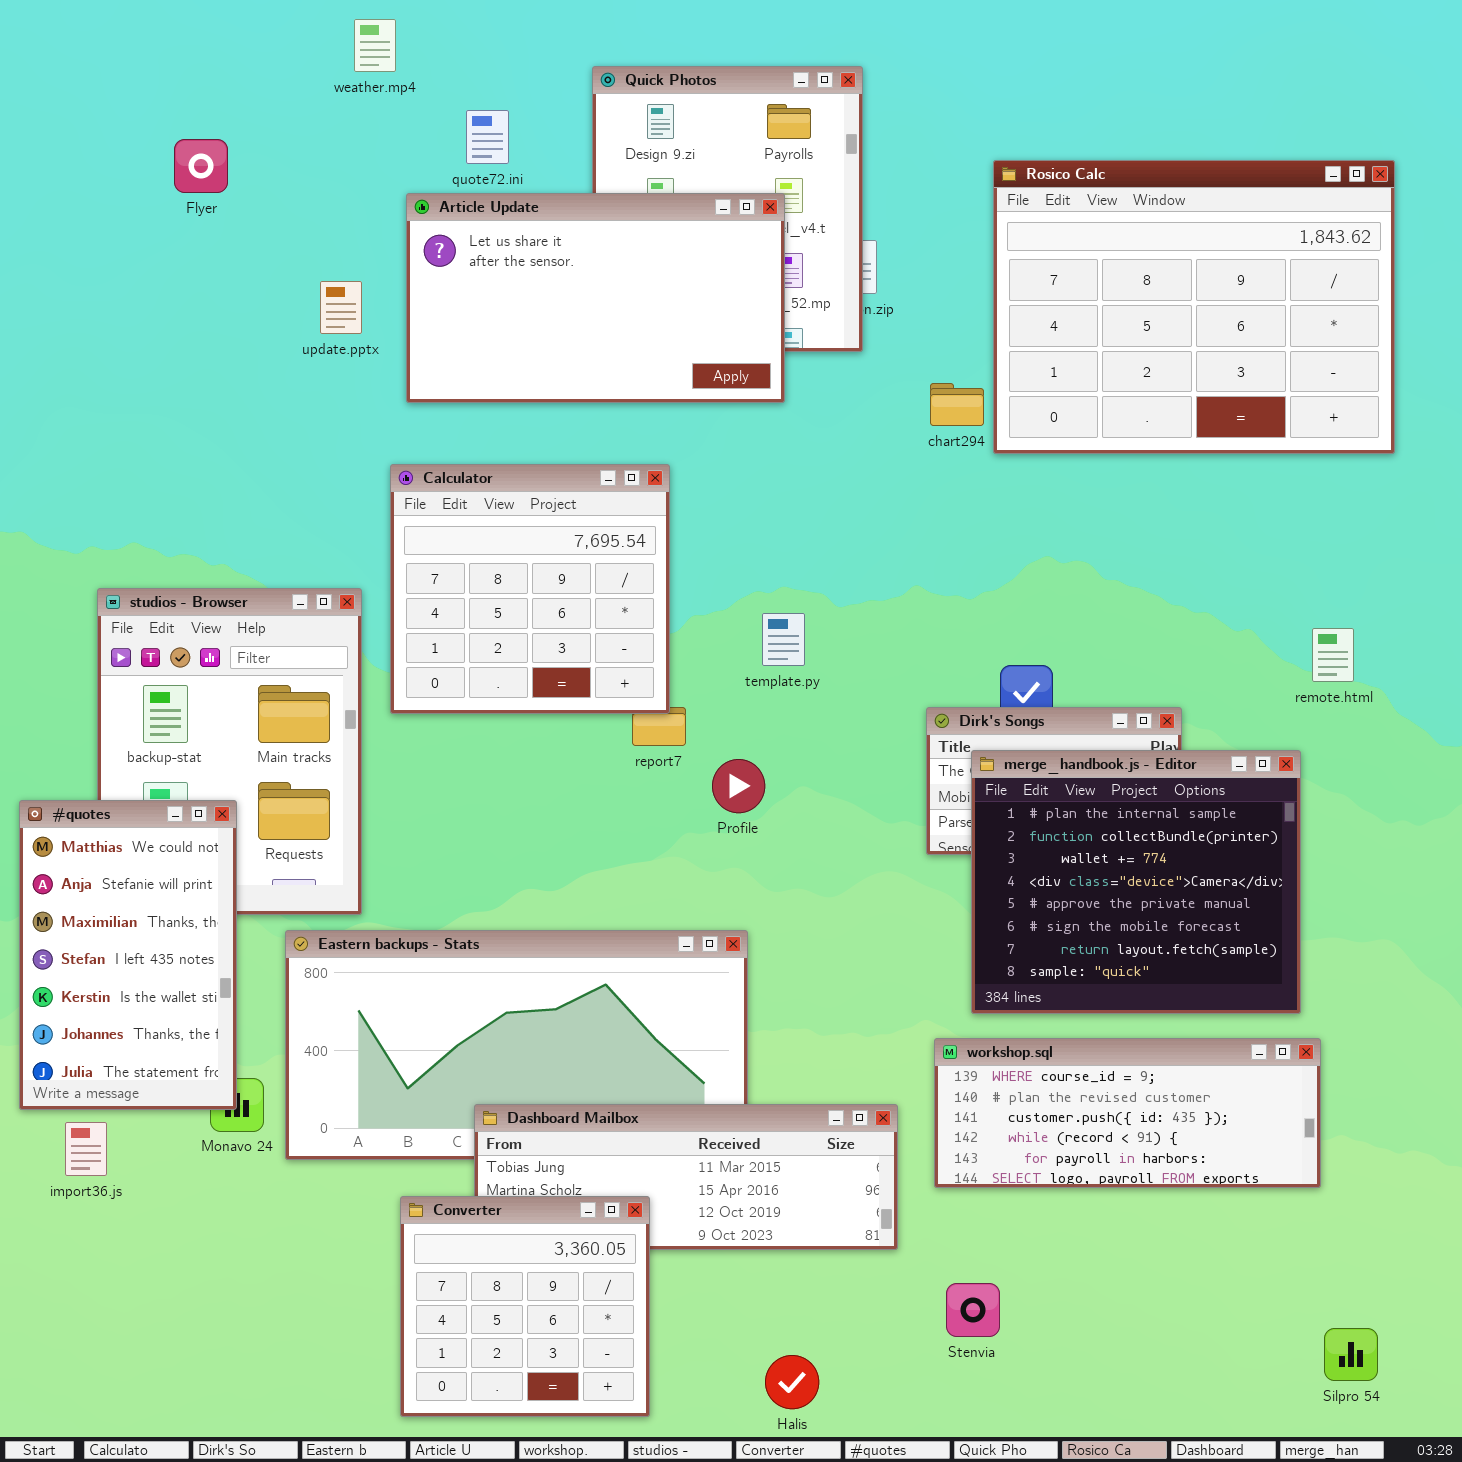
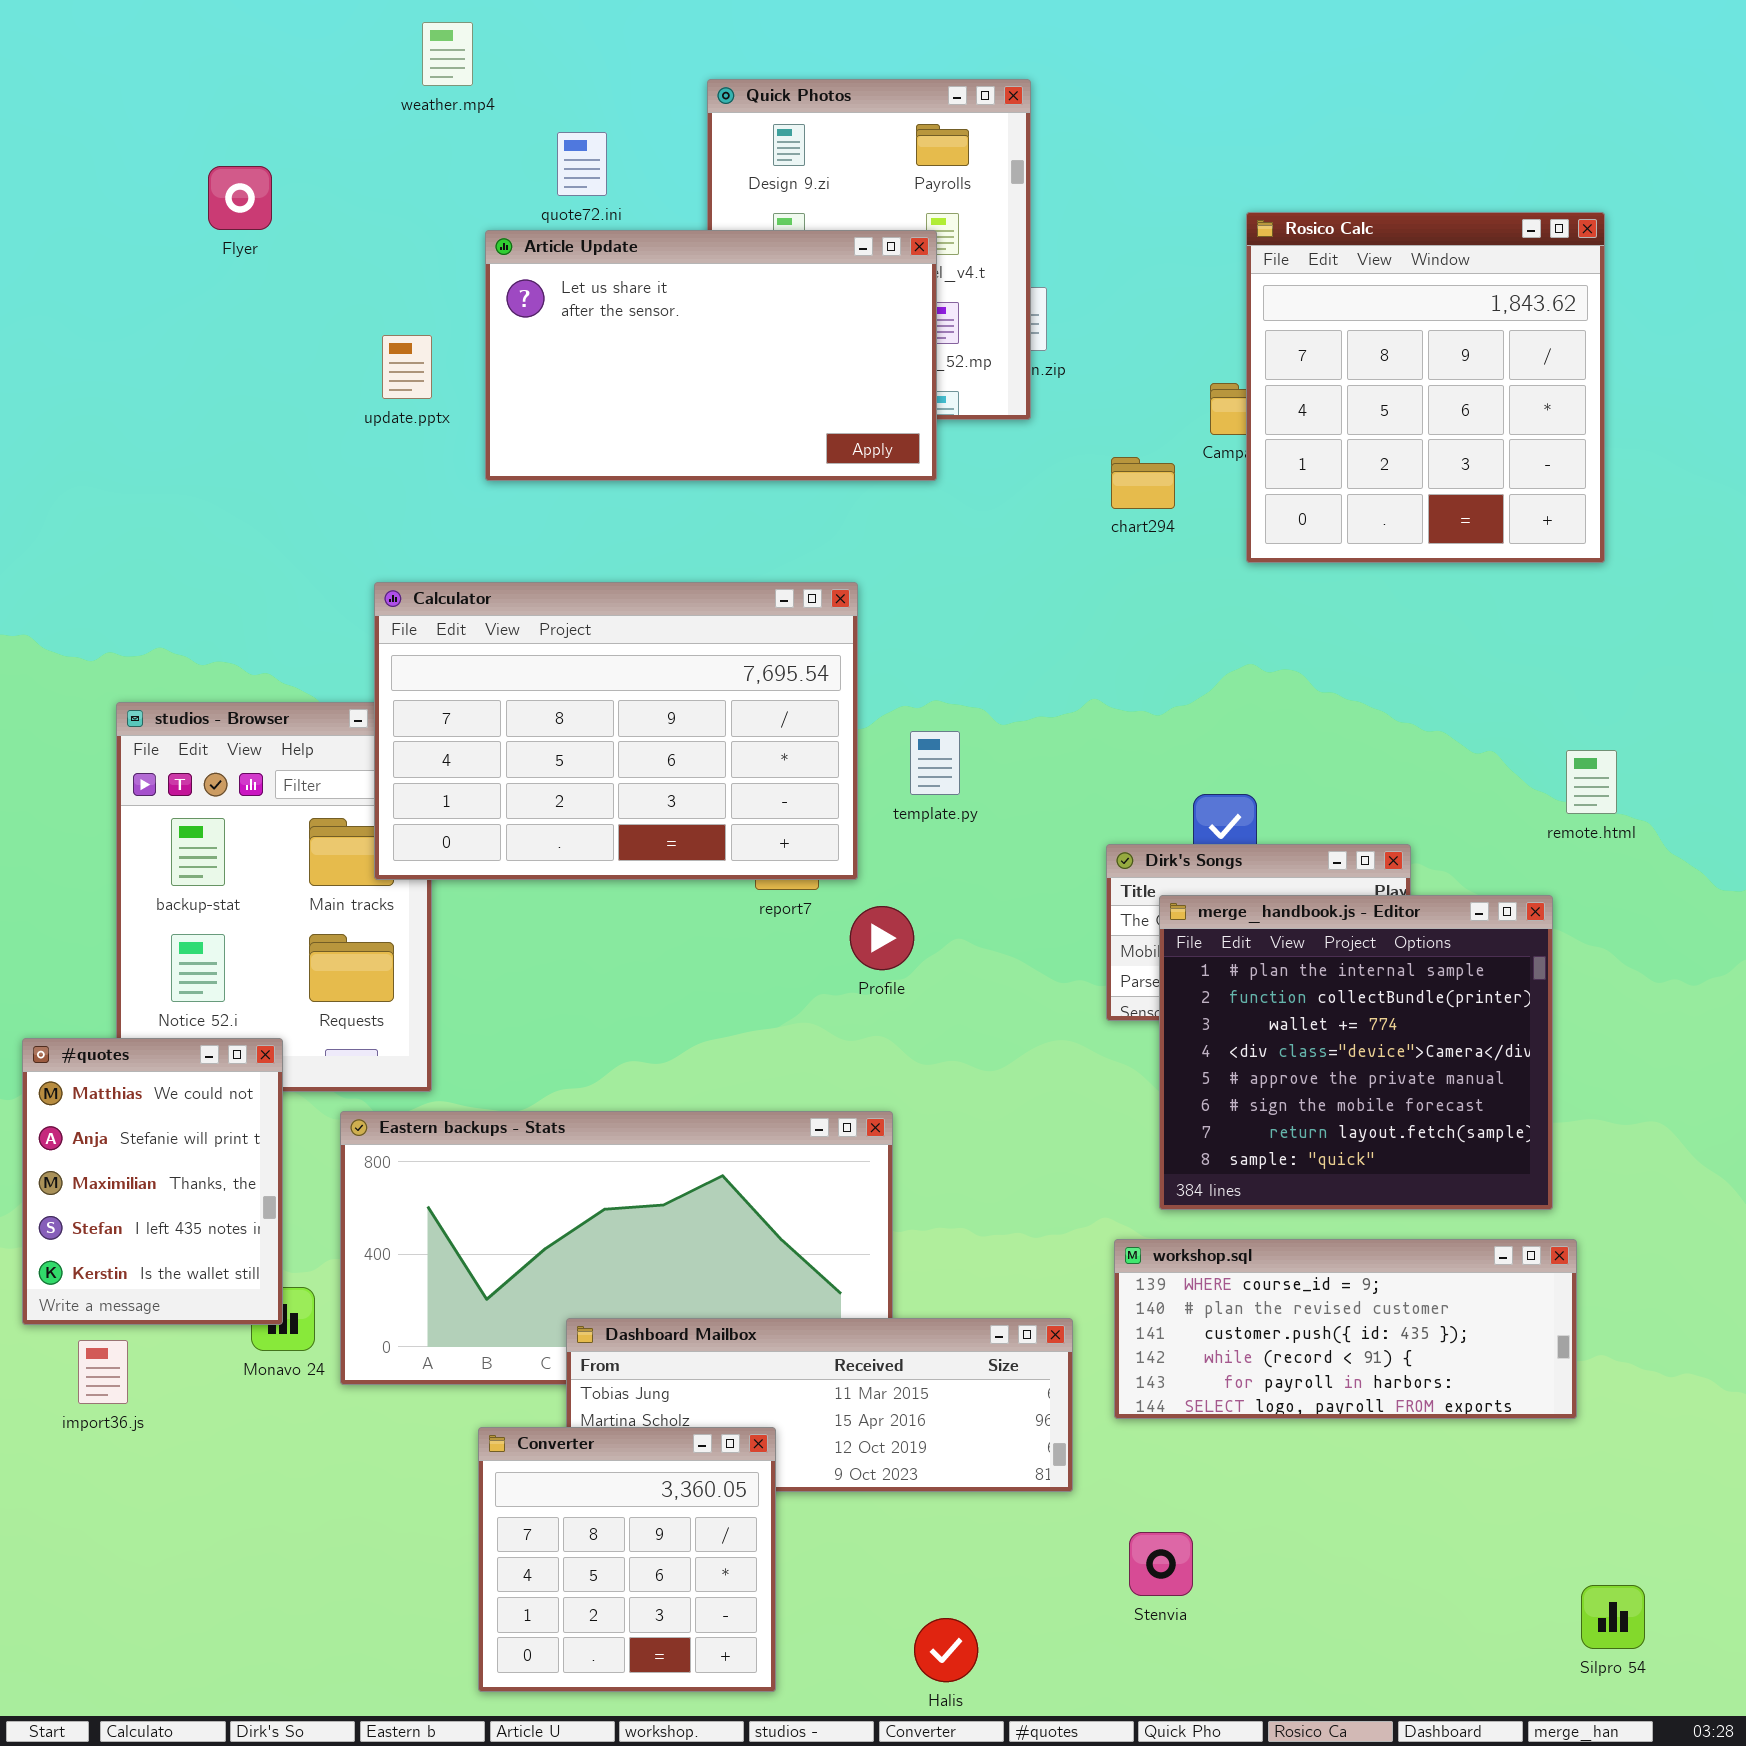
Rosico Calc: [993,160,1395,454] -> [1246,212,1605,563], moved, resized
Calculator: [390,464,670,714] -> [374,582,858,880], moved, resized
#quotes: [19,800,237,1110] -> [22,1038,283,1325], resized

